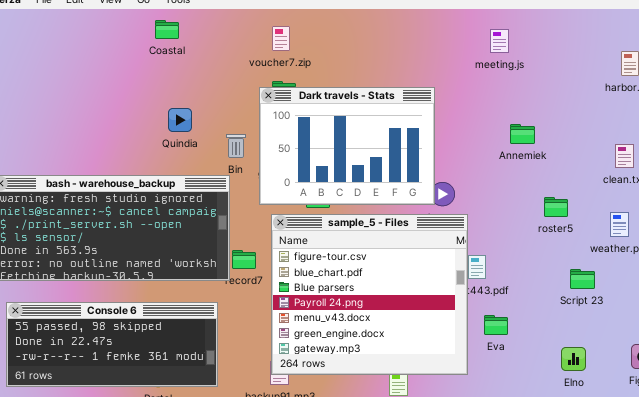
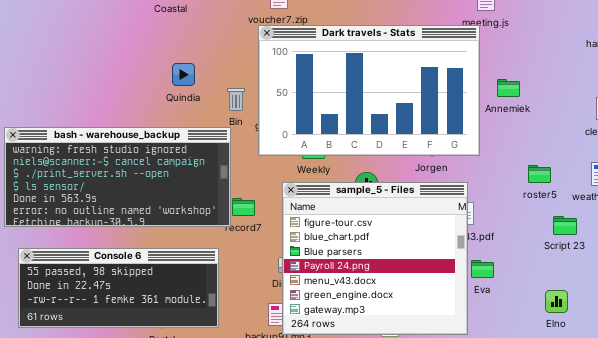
Dark travels - Stats: [259,87,435,205] -> [258,25,480,156], resized
roster5: [544,197,568,217] -> [528,165,551,183], moved
sample_5 - Files: [271,214,468,375] -> [282,182,468,335], moved

